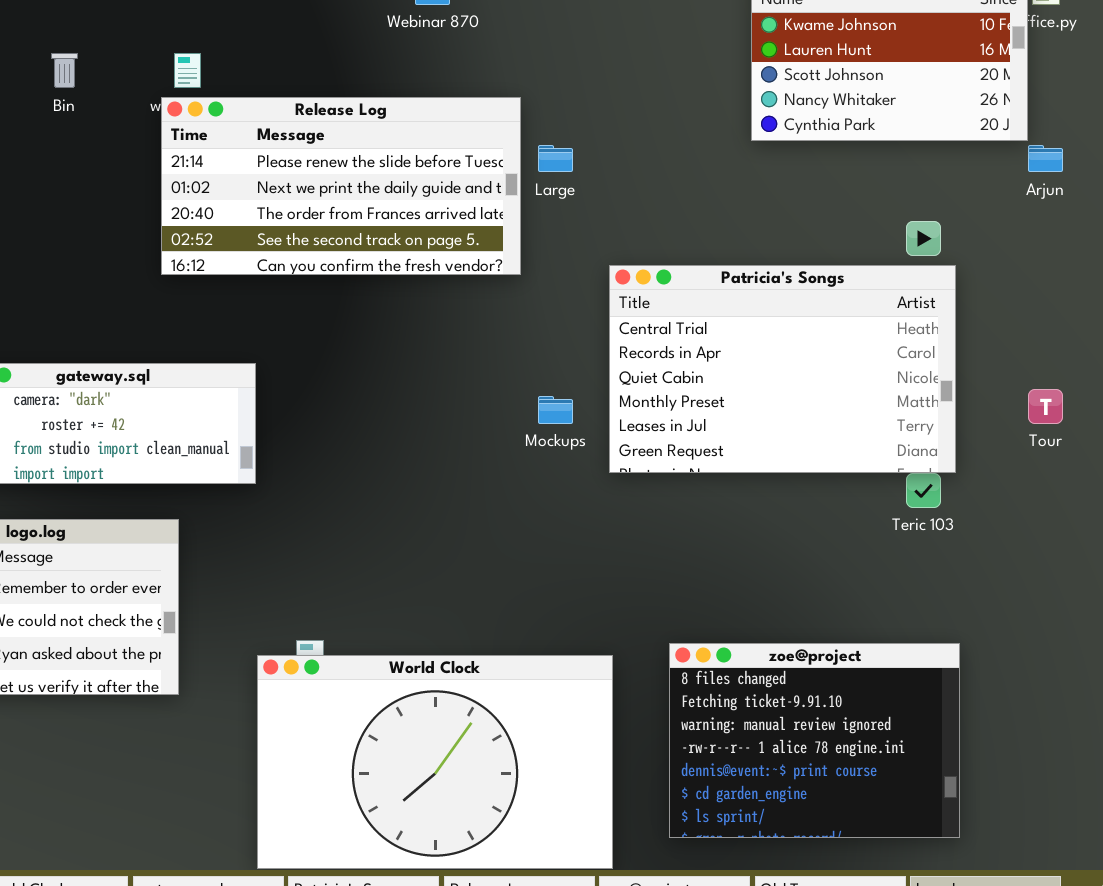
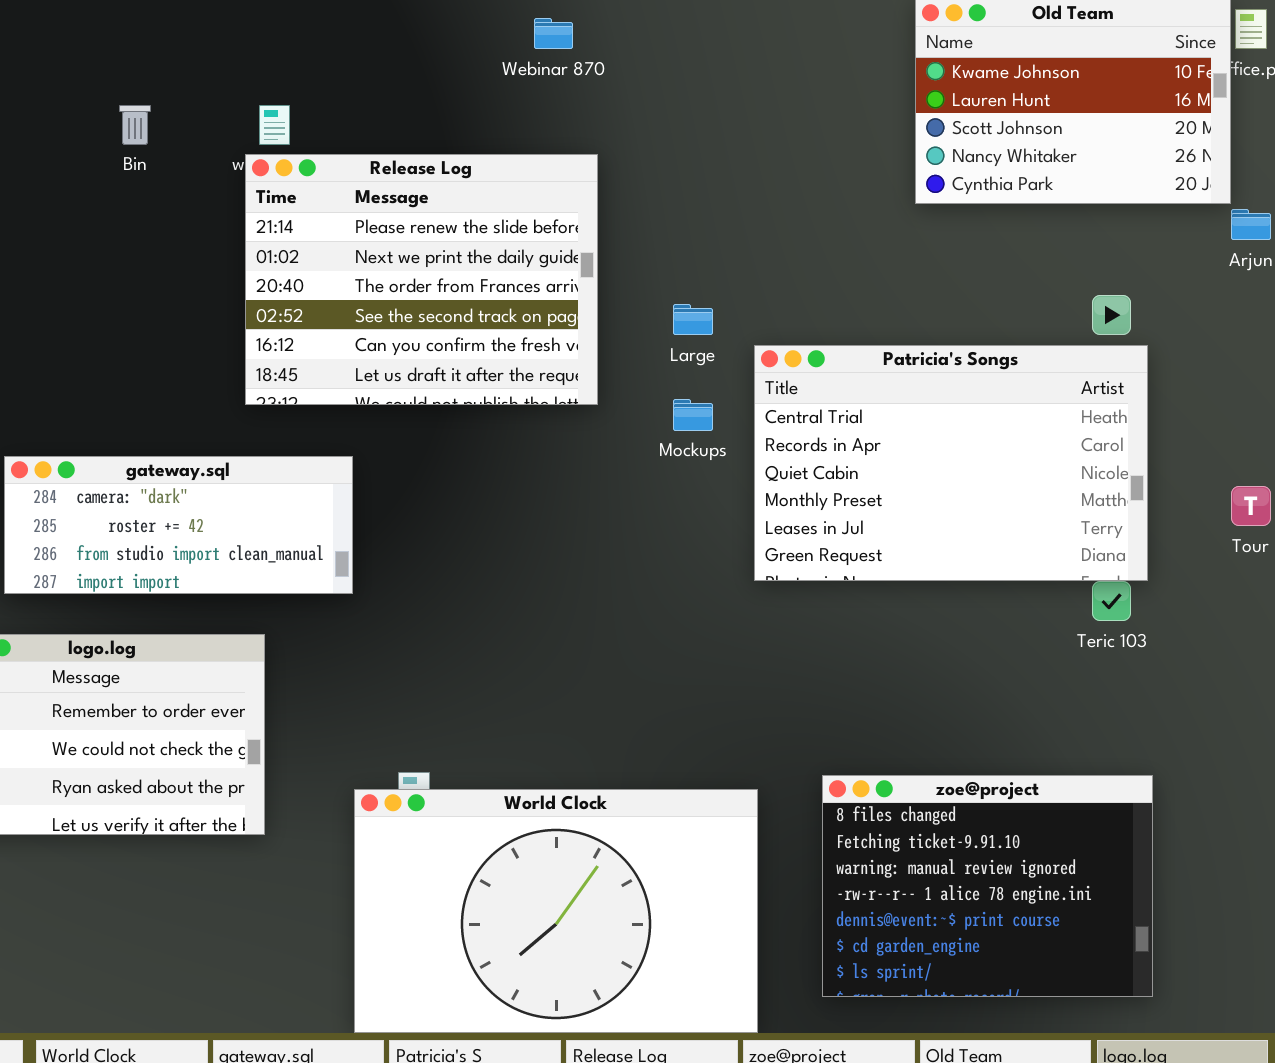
Release Log: [161,97,521,275] -> [245,154,598,405], resized
Large: [538,145,573,172] -> [673,304,713,335], moved
Mockups: [538,396,573,424] -> [673,399,713,431], moved

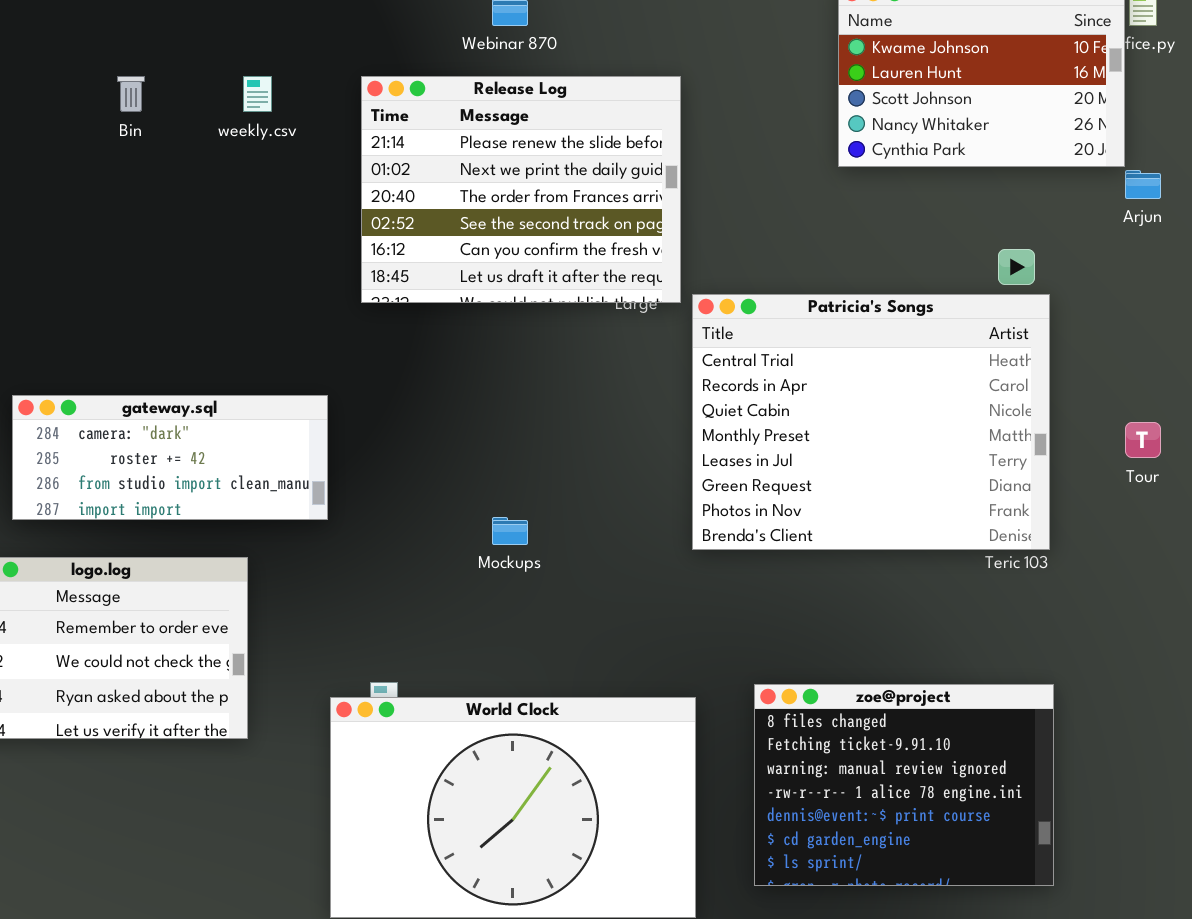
Release Log: [245,154,598,405] -> [361,76,681,303], moved
Patricia's Songs: [754,345,1148,581] -> [692,294,1050,550], resized
Mockups: [673,399,713,431] -> [492,517,528,545], moved

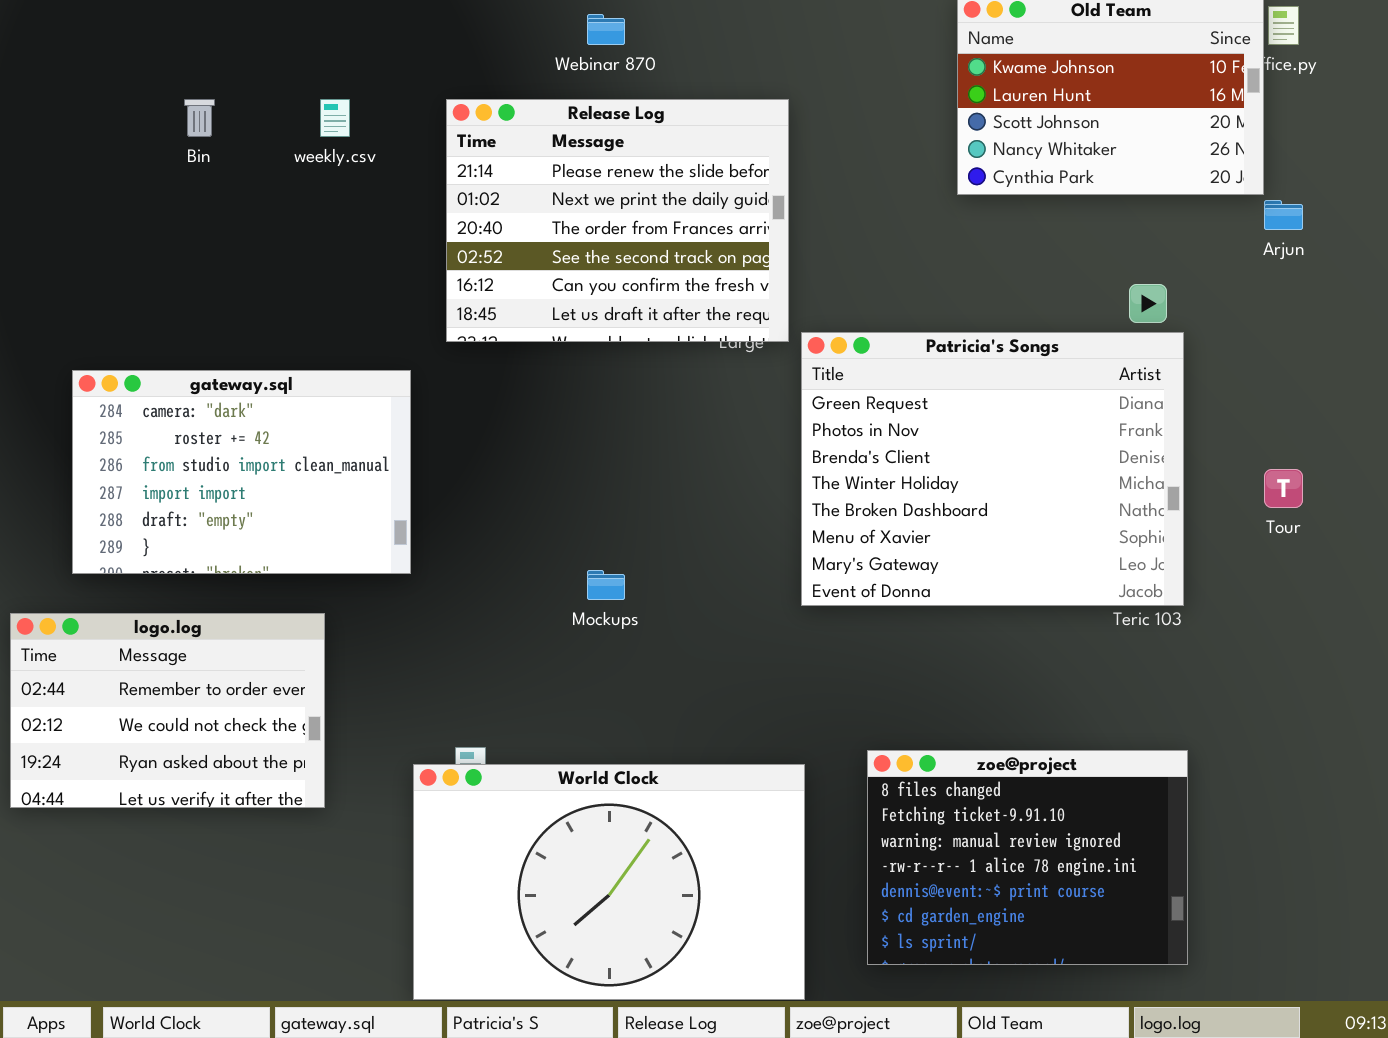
Patricia's Songs: [692,294,1050,550] -> [801,332,1184,606], scrolled down 5 rows
gateway.sql: [12,395,328,520] -> [72,370,411,574], resized

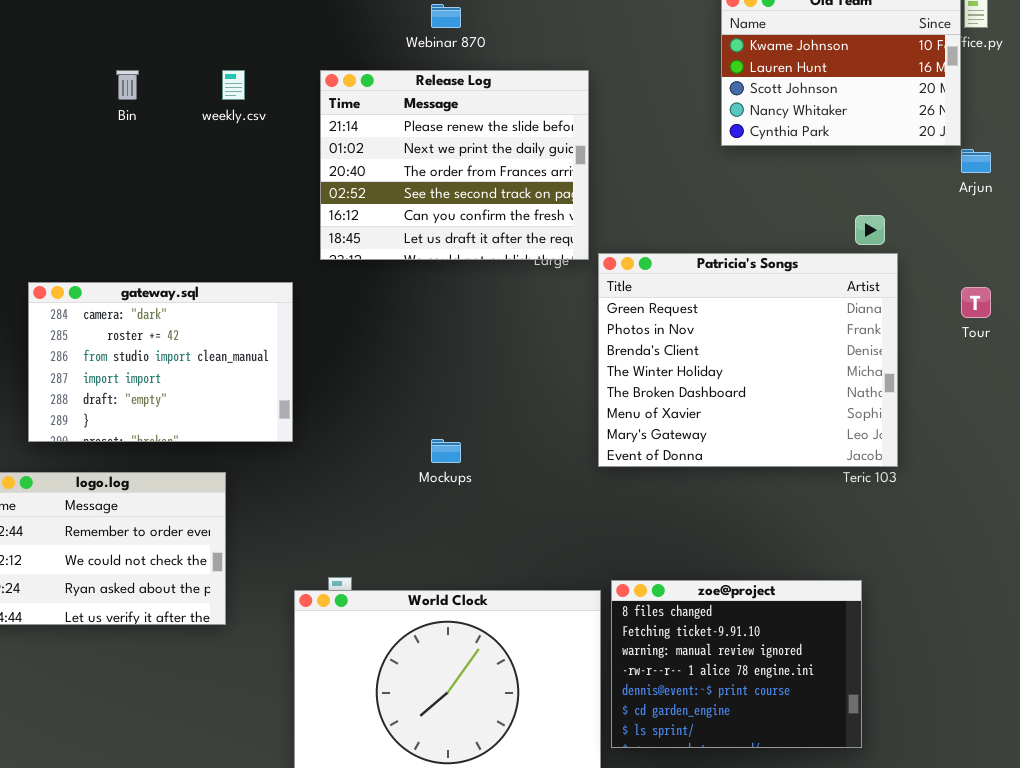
Tour: [1264,469,1303,508] -> [961,287,991,318], moved
zoe@project: [867,750,1188,965] -> [611,580,862,748], moved

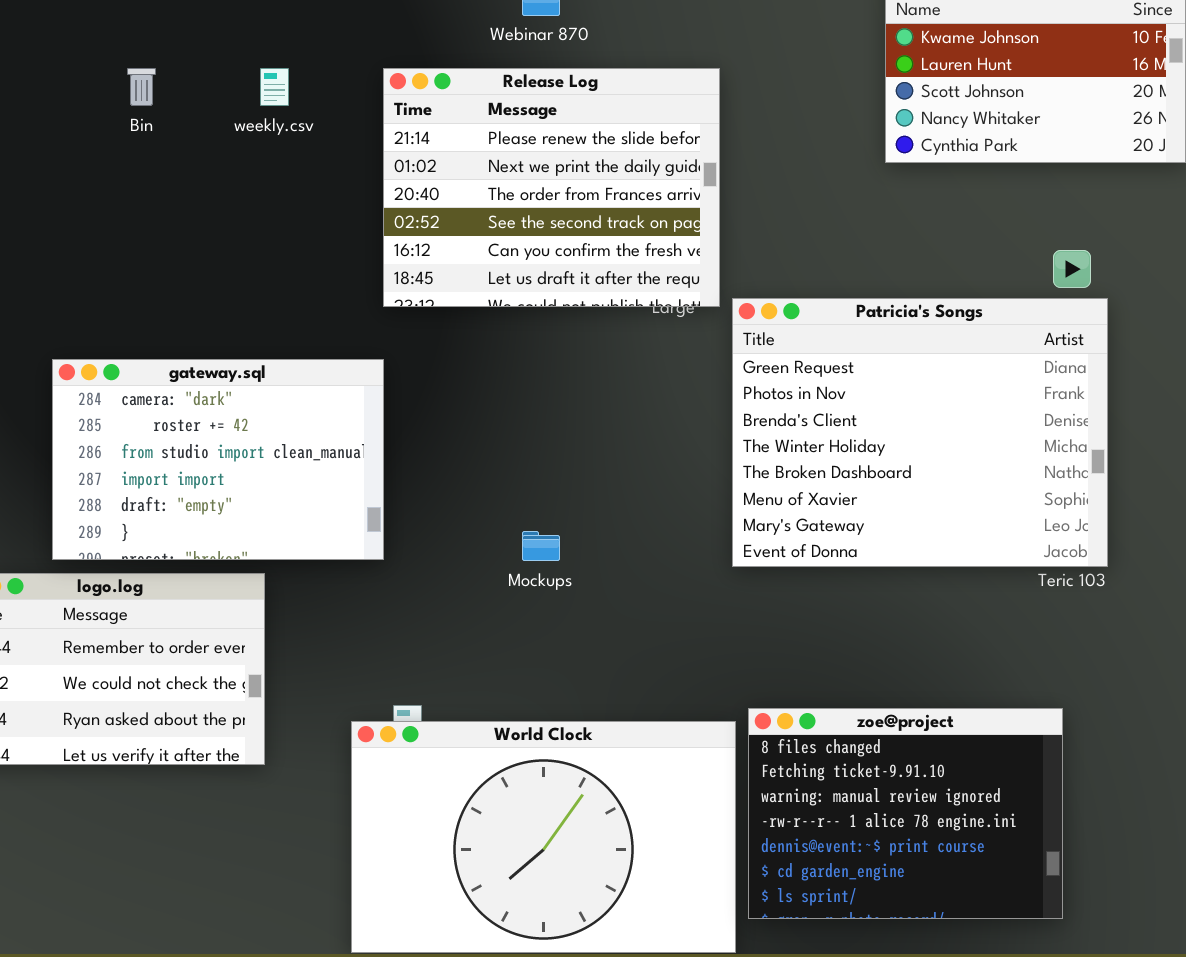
gateway.sql: [28,282,293,442] -> [52,359,384,560], moved

